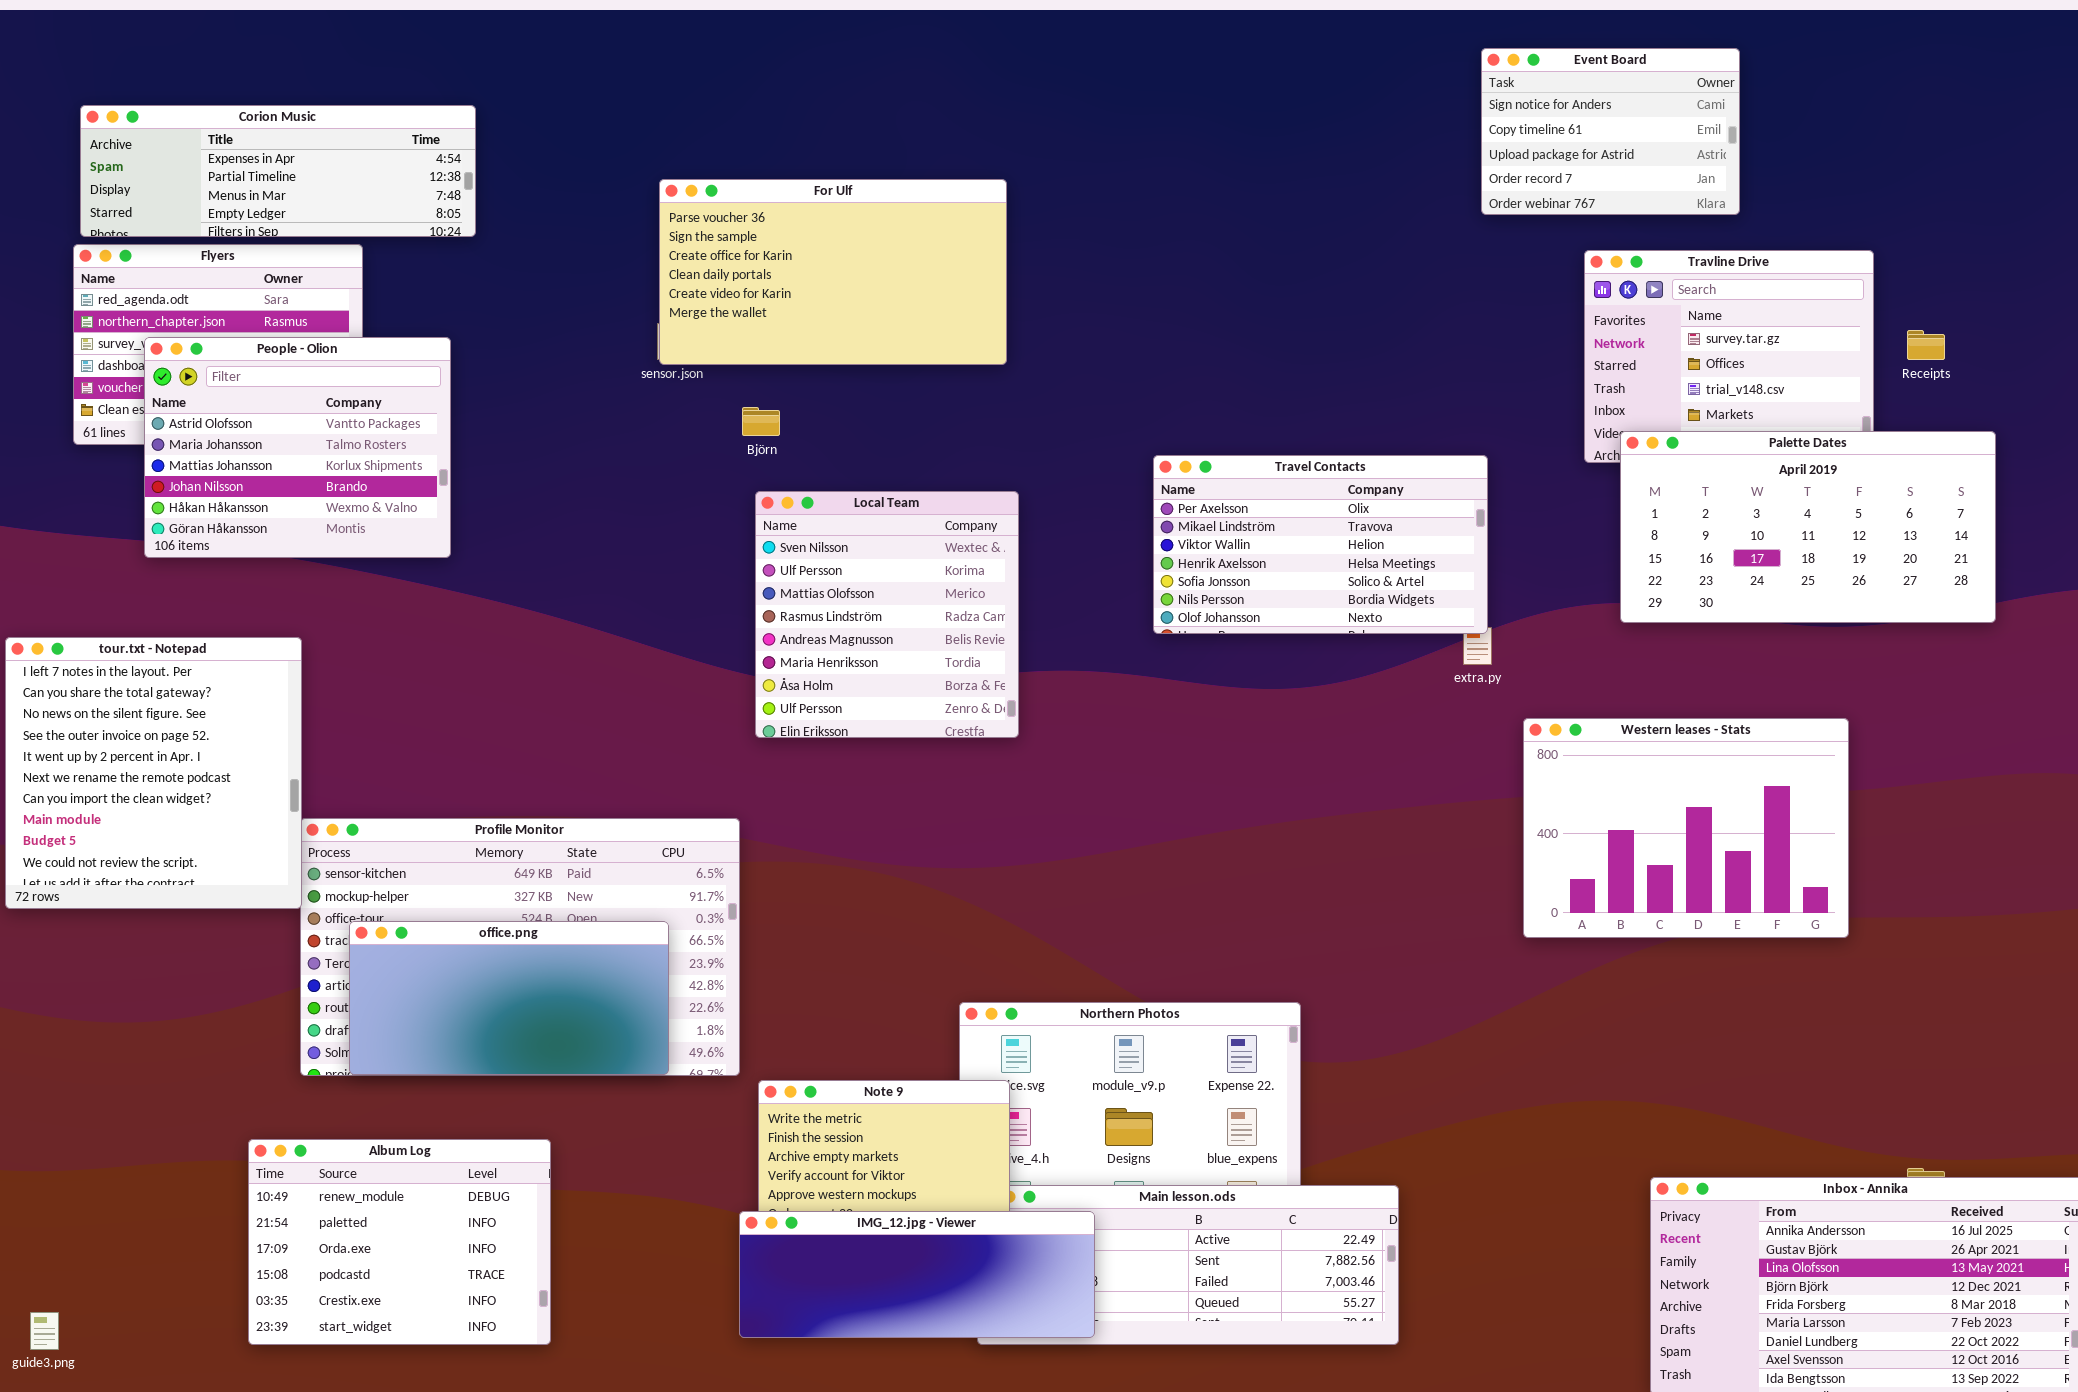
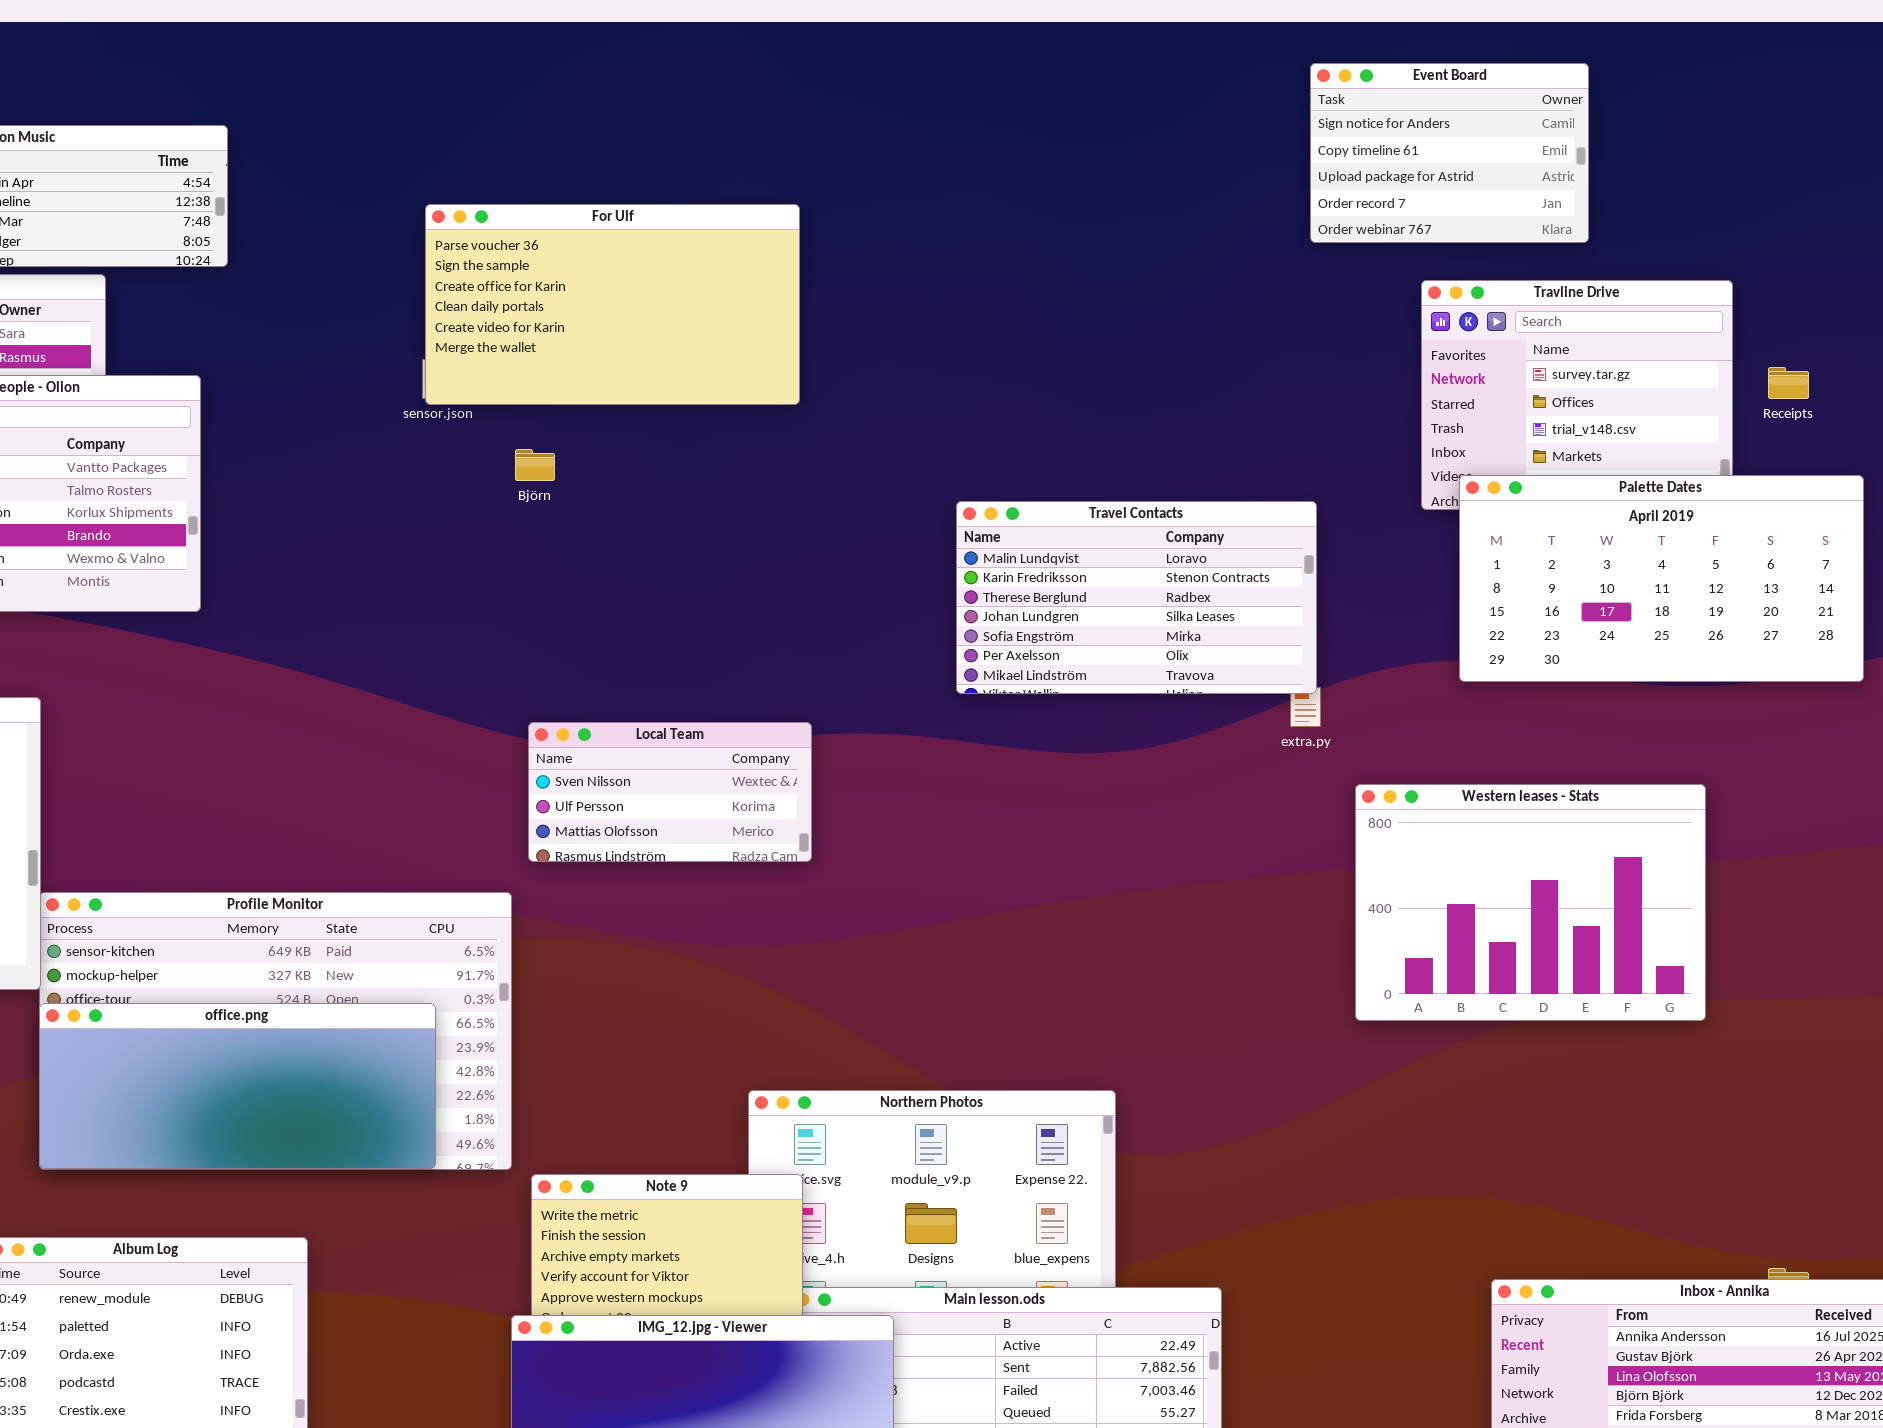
Travel Contacts: [1153,455,1488,634] -> [956,501,1317,694], scrolled up 5 rows
Local Team: [755,491,1019,738] -> [528,722,812,862], moved, resized
office.png: [349,921,669,1075] -> [39,1003,436,1169], resized

